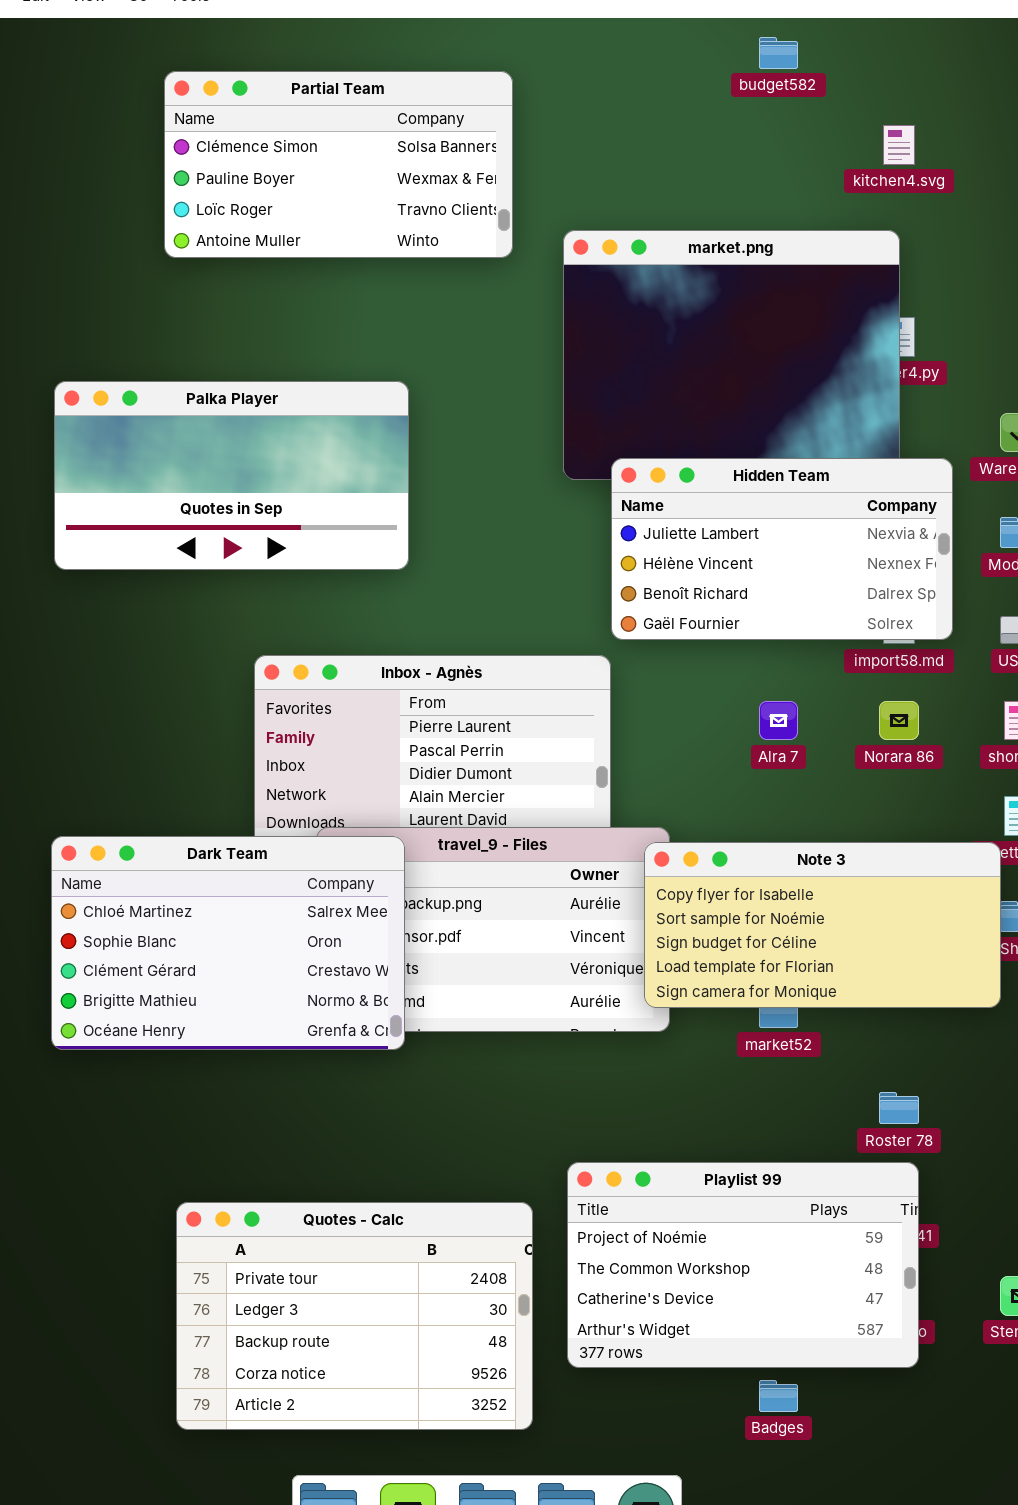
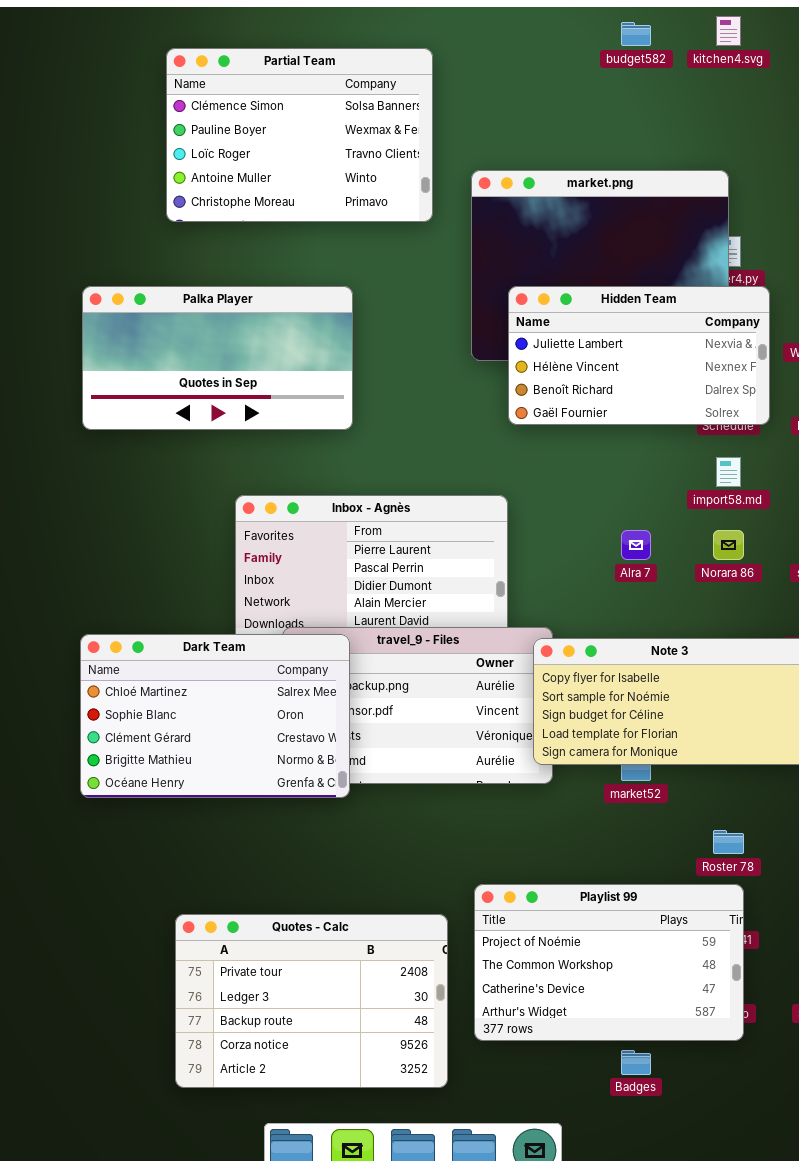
Partial Team: [164,71,513,258] -> [166,48,433,222], resized
kitchen4.svg: [883,125,915,165] -> [716,16,741,46], moved
Hidden Team: [611,458,953,640] -> [508,286,770,425], moved

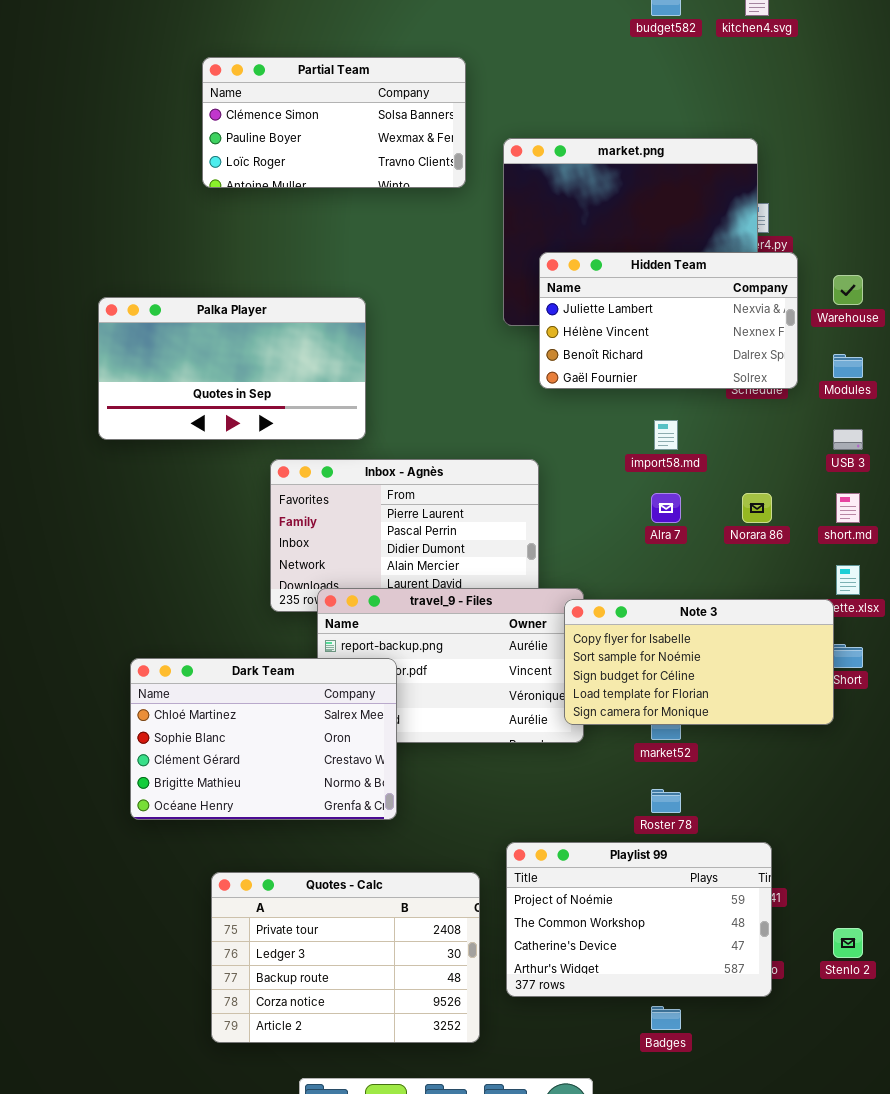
Partial Team: [166,48,433,222] -> [202,57,466,188], resized
Palka Player: [82,286,353,430] -> [98,297,366,440], moved
import58.md: [716,457,741,487] -> [654,420,678,450], moved
Dark Team: [80,634,350,798] -> [130,658,397,820], moved
Roster 78: [713,830,744,854] -> [651,789,681,813], moved

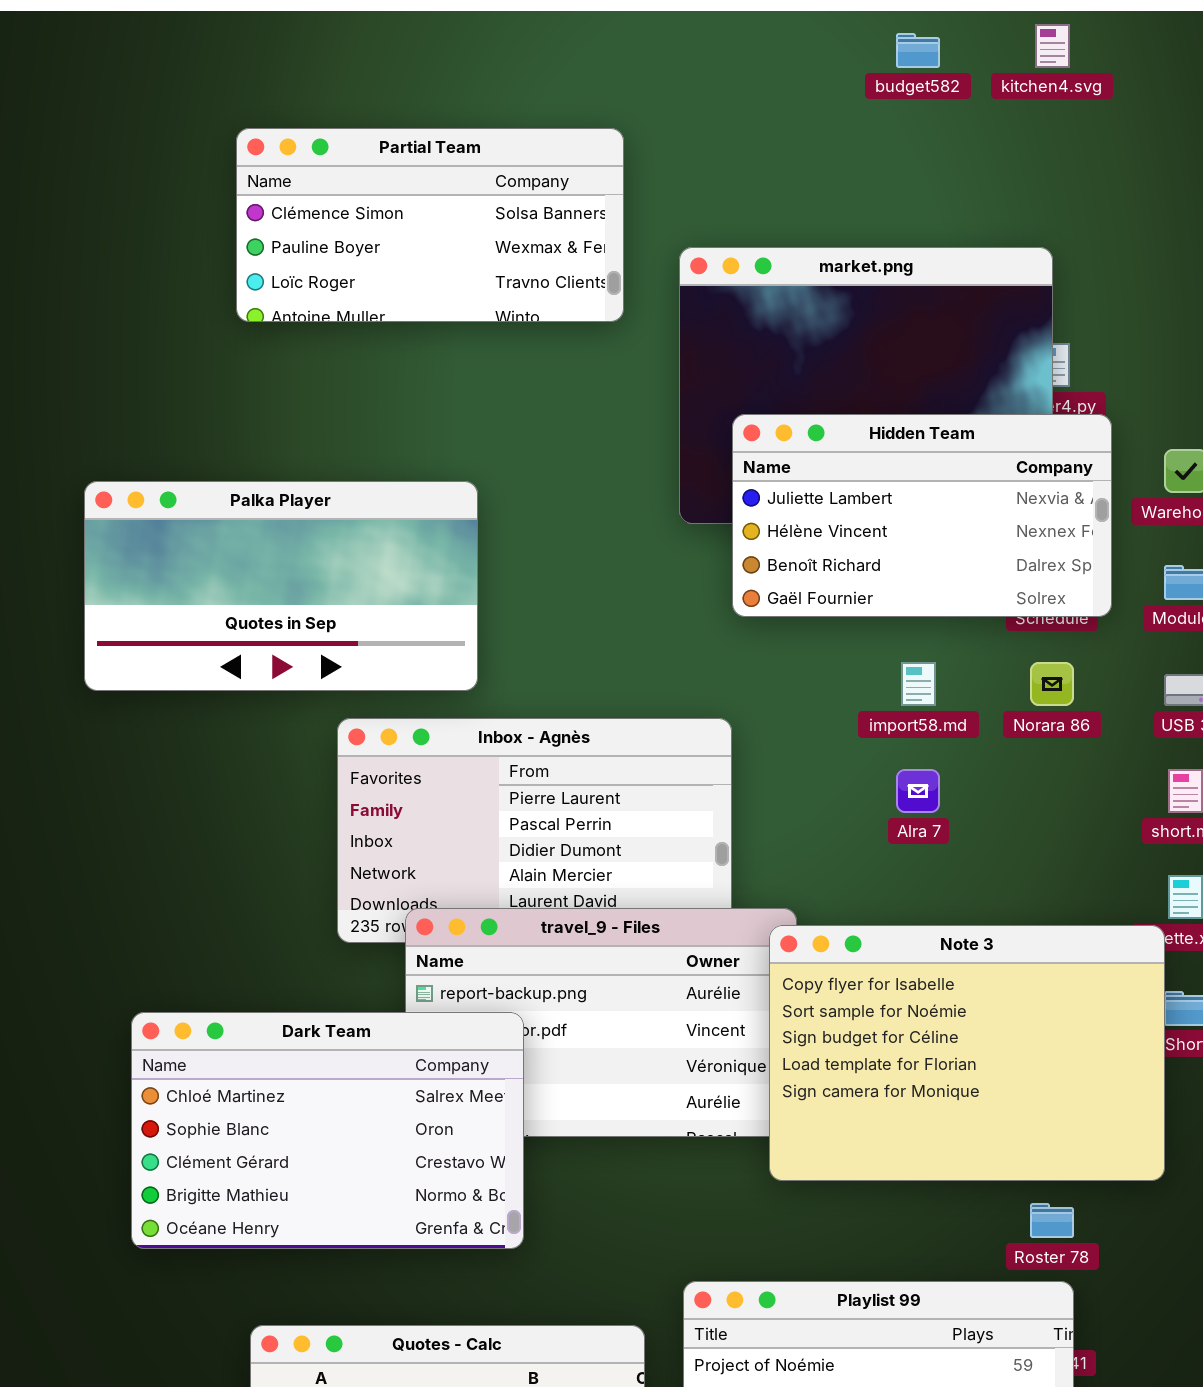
Norara 86: [742,493,772,523] -> [1030,662,1074,706], moved
Note 3: [564,599,834,725] -> [769,925,1165,1181], resized
Roster 78: [651,789,681,813] -> [1030,1203,1074,1238], moved

